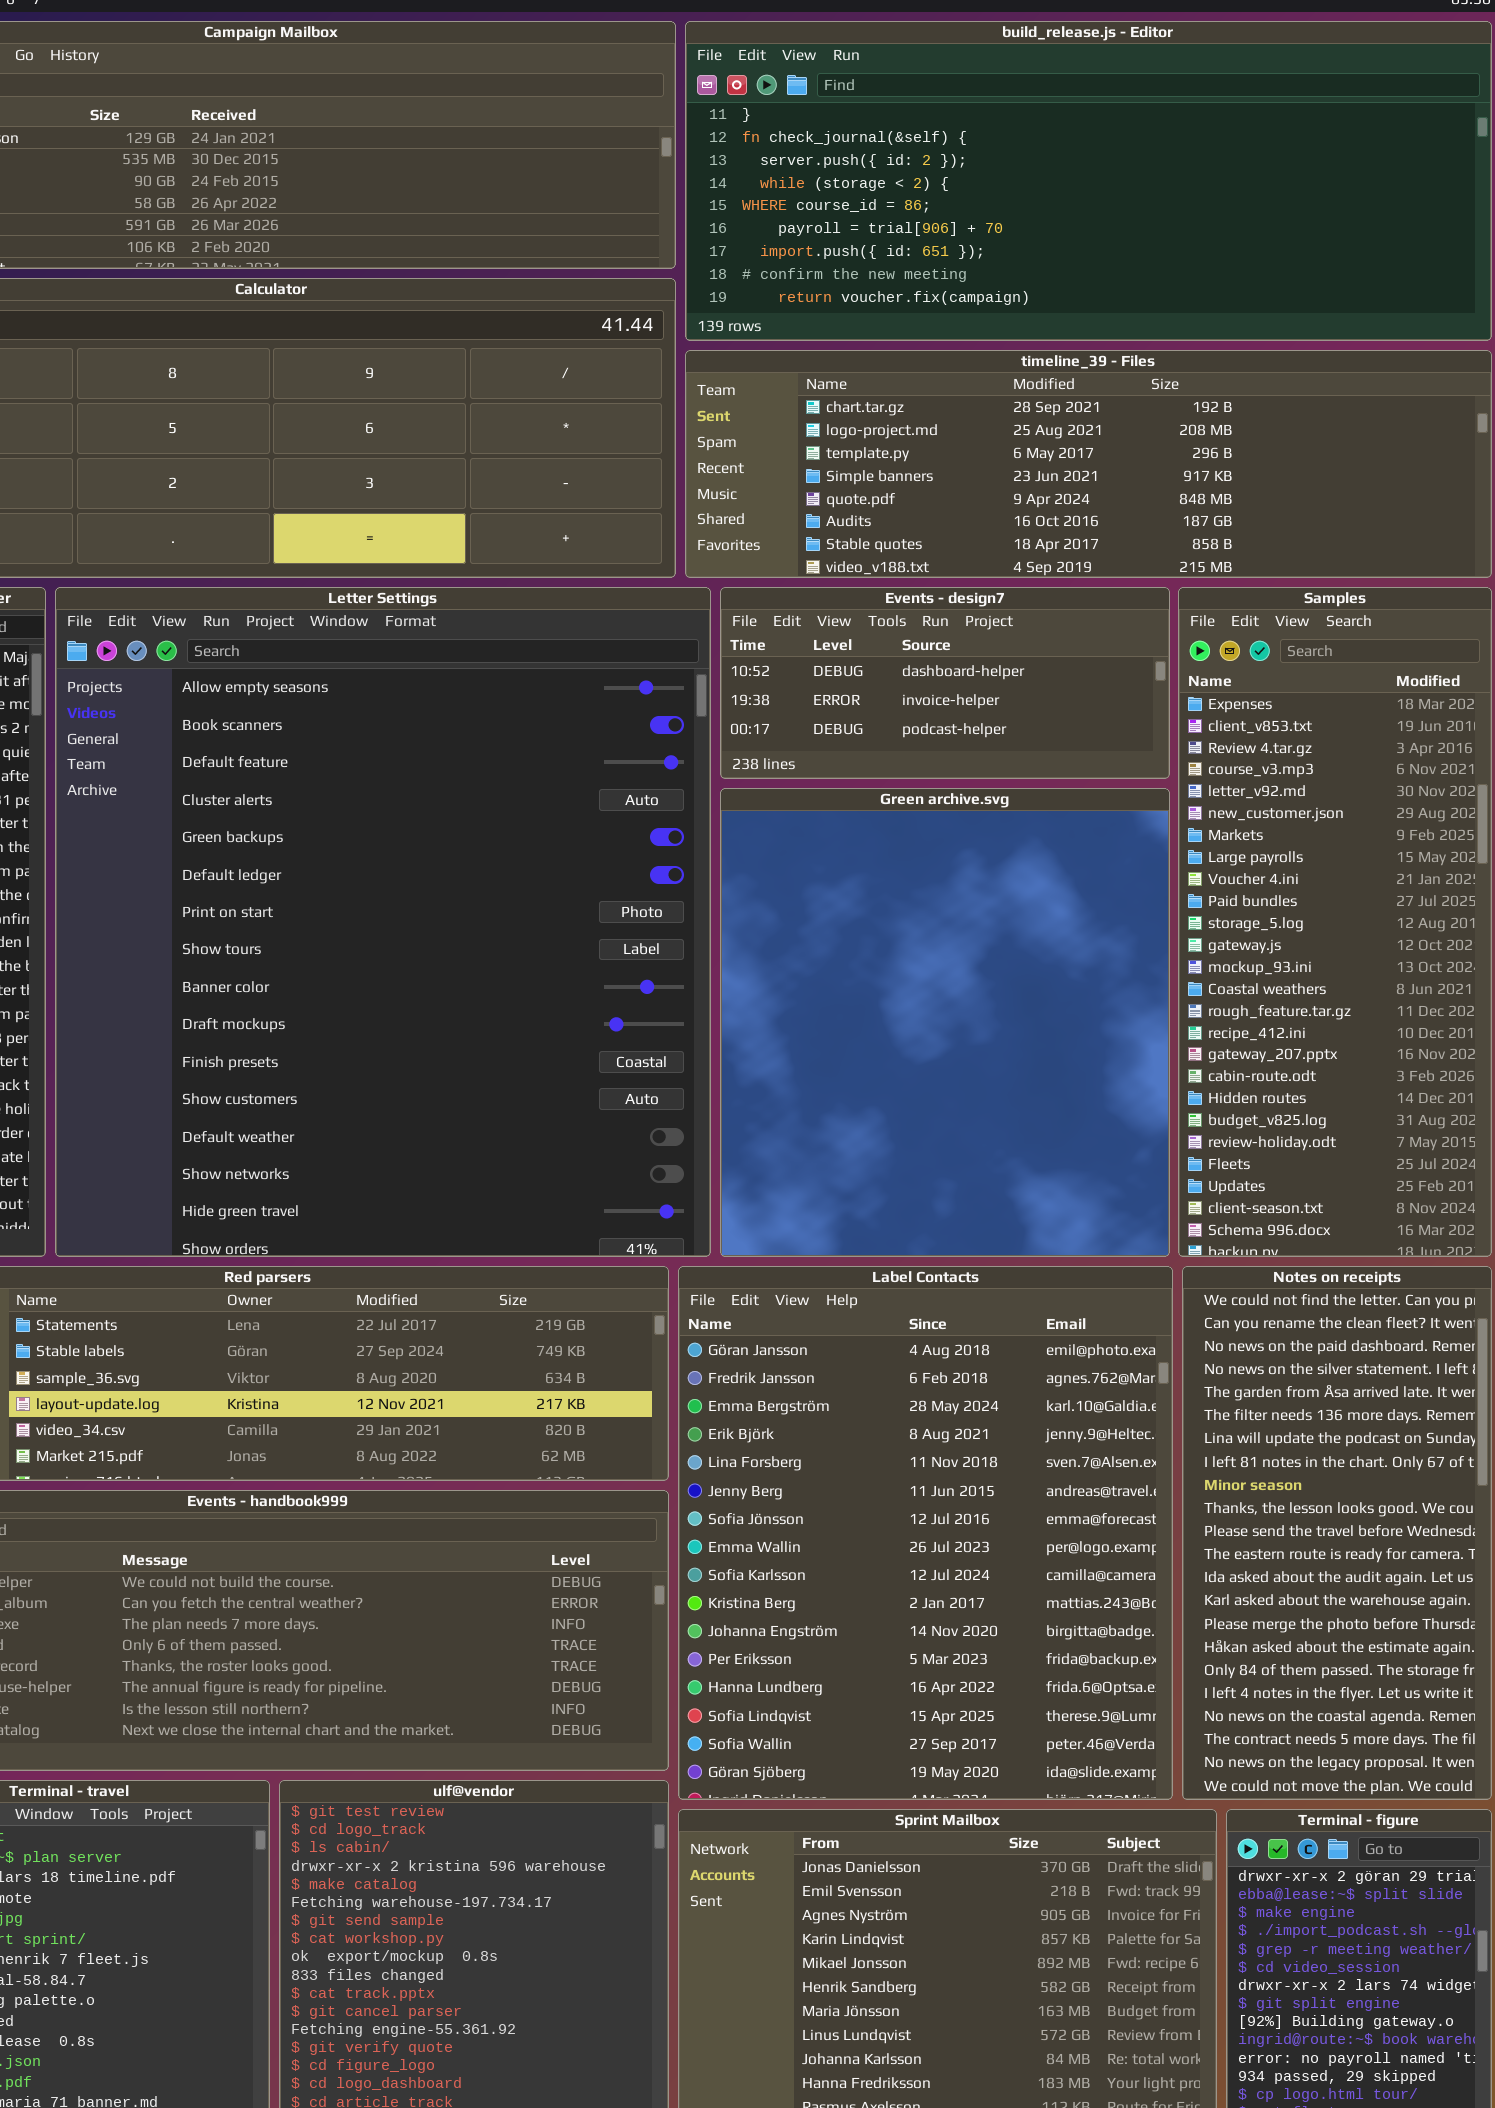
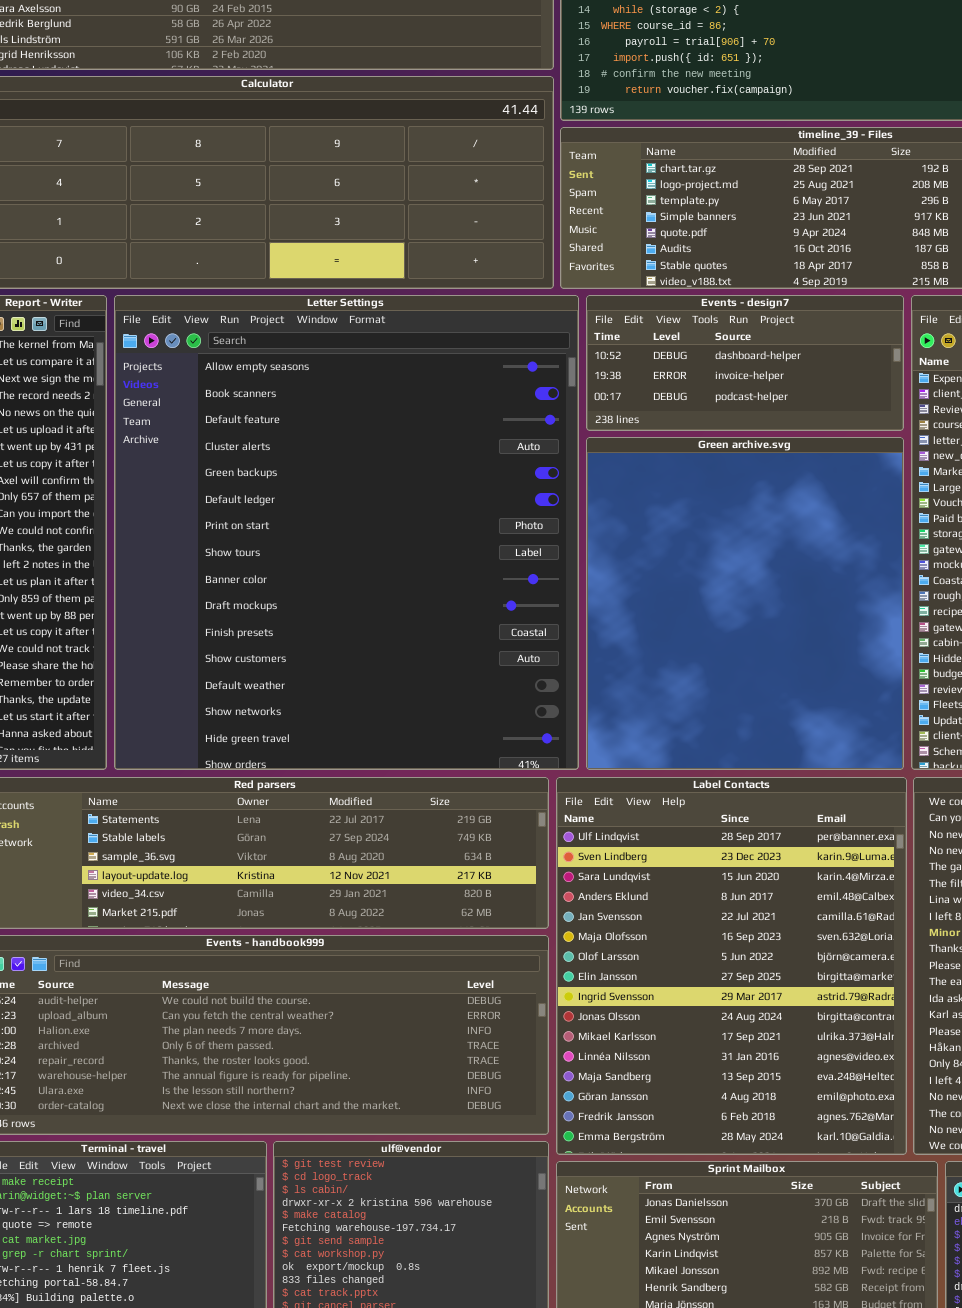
Label Contacts: [678,1266,1173,1800] -> [556,777,907,1155], scrolled up 13 rows

